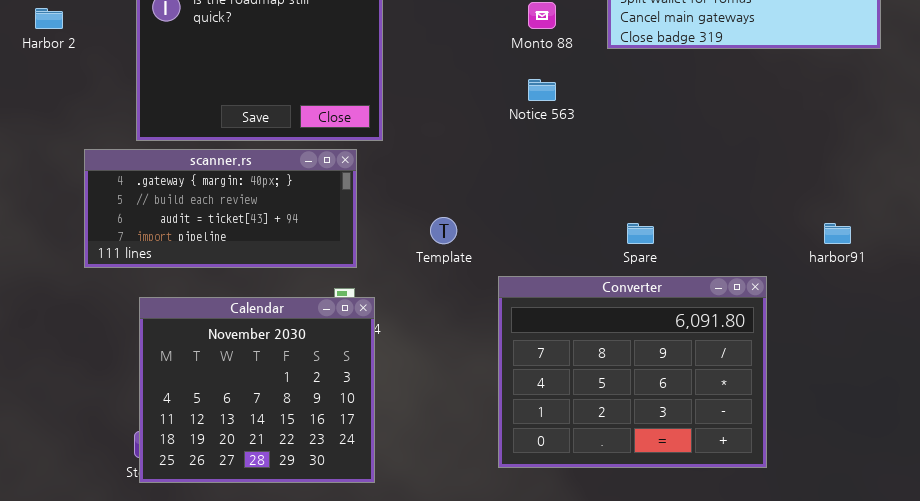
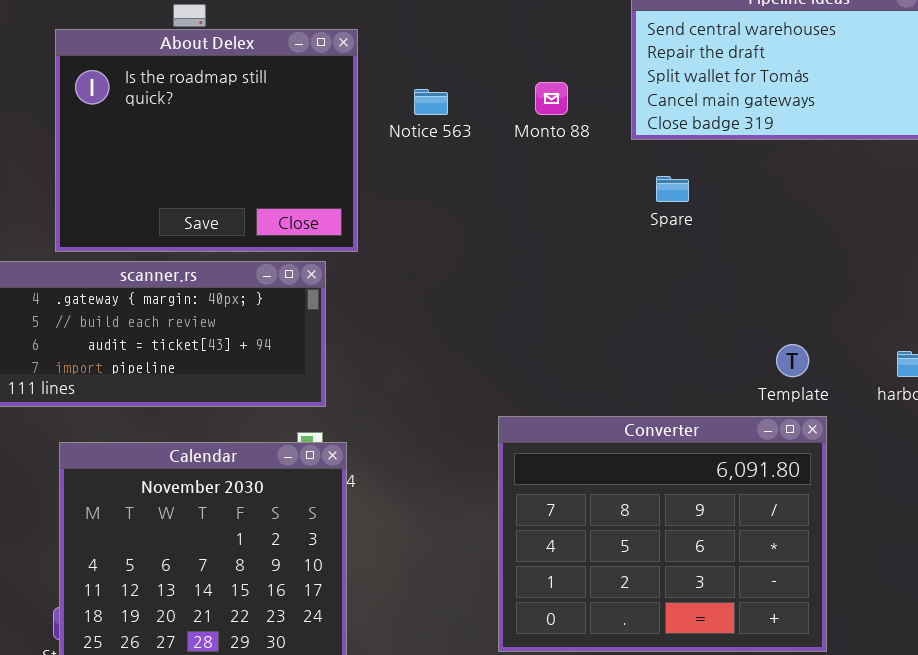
Notice 563: [528,79,556,101] -> [414,89,448,115], moved
Template: [430,217,457,244] -> [776,344,809,377], moved
Spare: [627,223,654,244] -> [656,176,689,202], moved

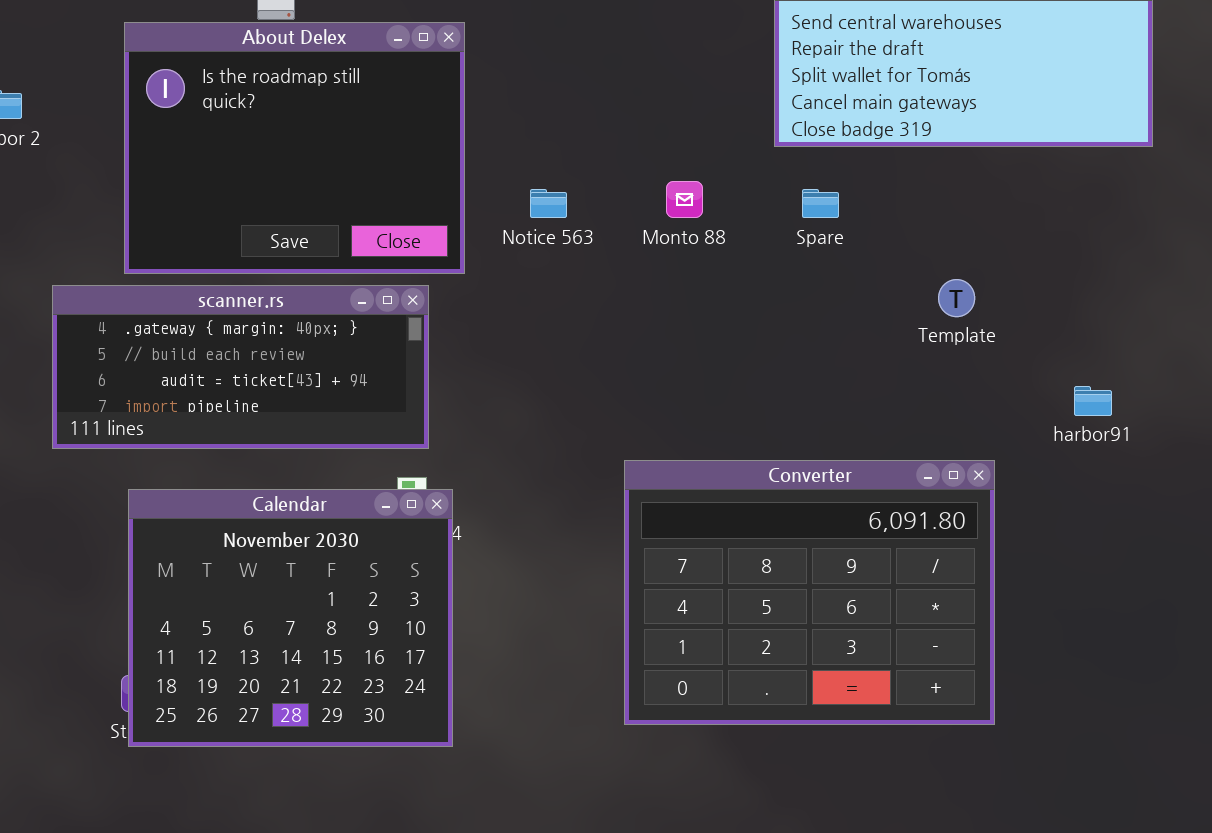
Monto 88: [535,82,568,115] -> [666,181,703,218], moved
Notice 563: [414,89,448,115] -> [530,189,567,218], moved
Template: [776,344,809,377] -> [938,279,975,317], moved

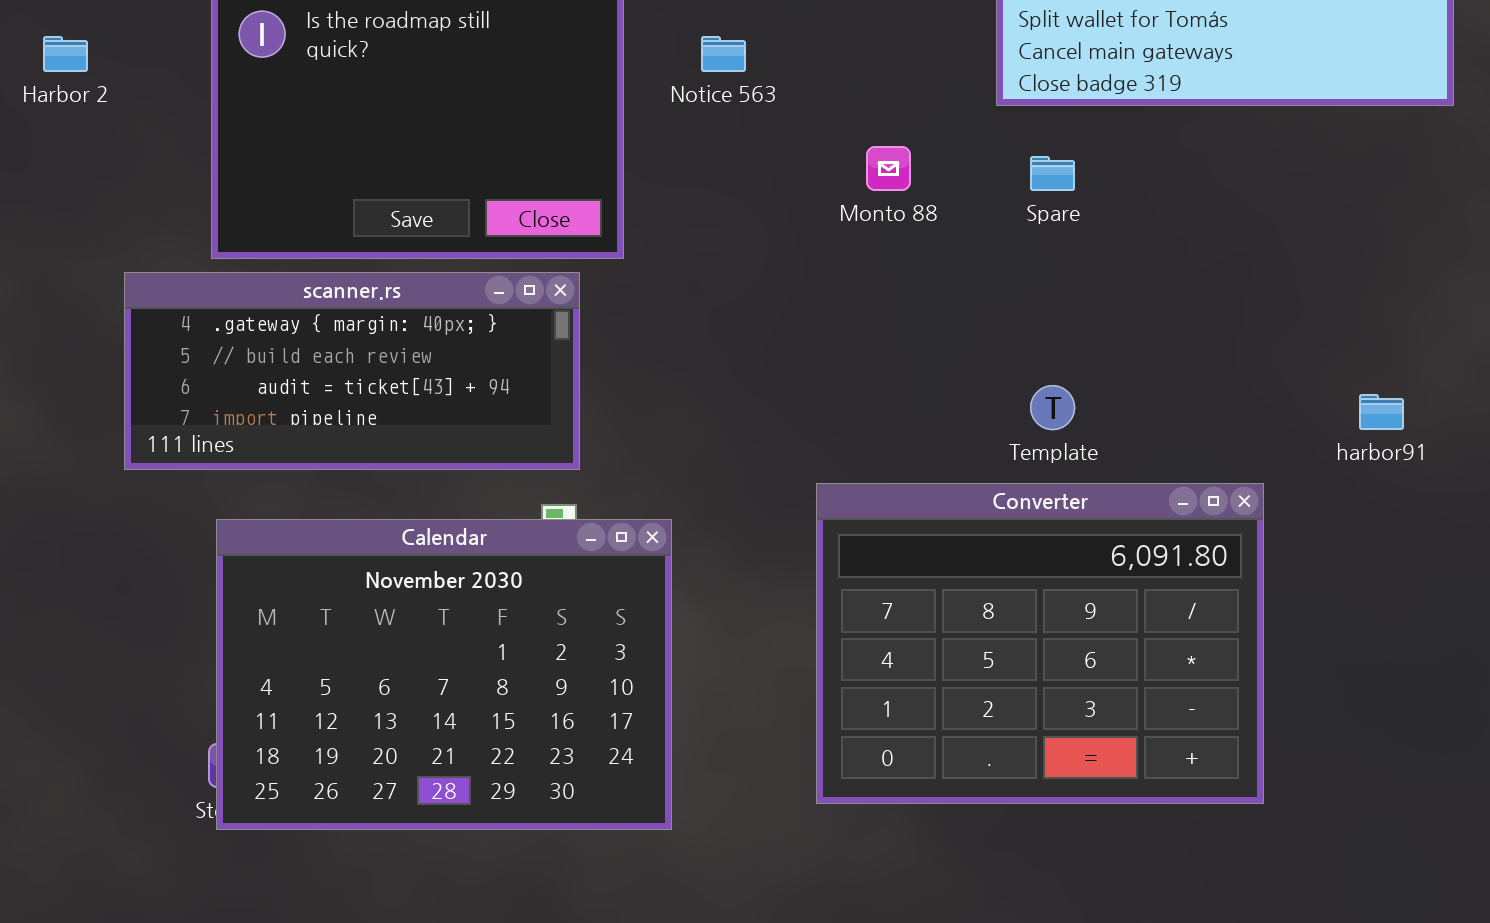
Notice 563: [530,189,567,218] -> [701,36,746,72], moved
Template: [938,279,975,317] -> [1030,385,1075,430], moved
Calendar: [128,489,453,747] -> [216,519,672,830], resized

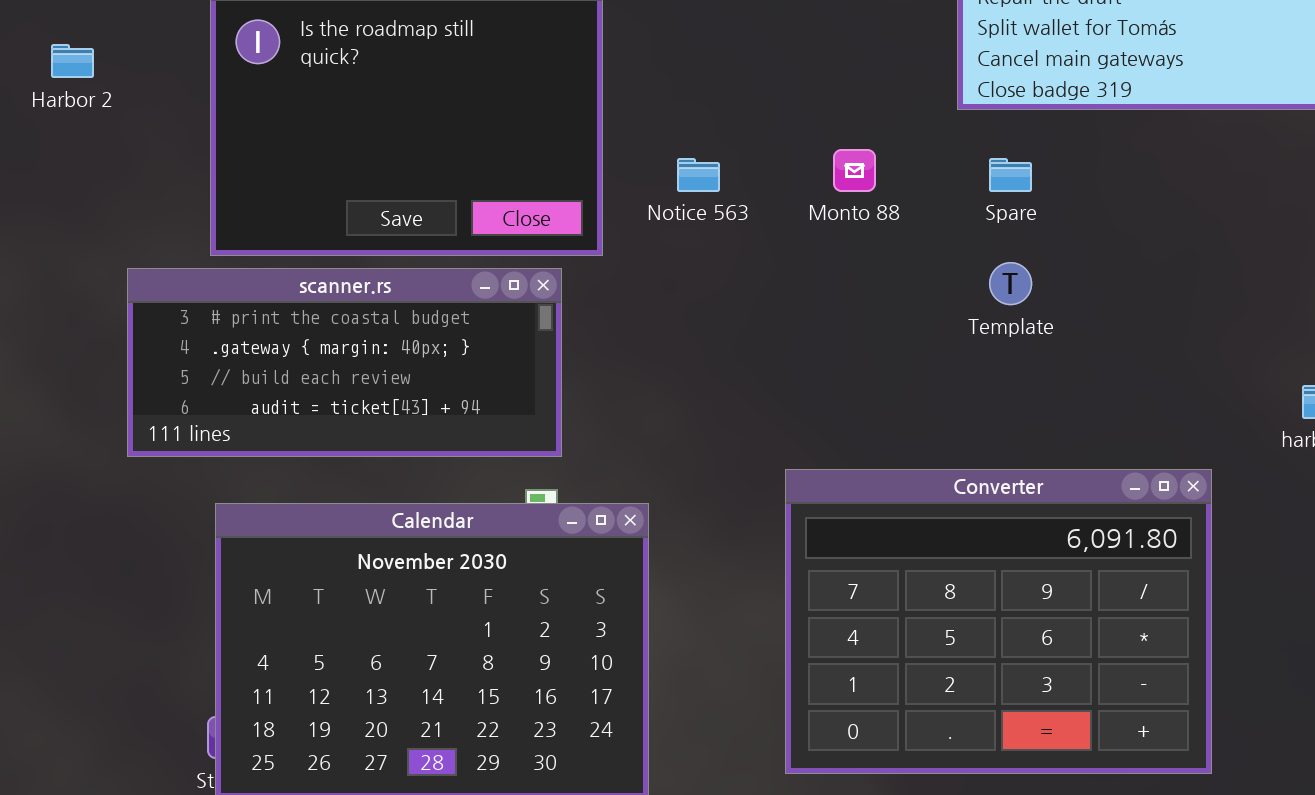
Notice 563: [701,36,746,72] -> [677,158,720,192], moved
scanner.rs: [124,272,580,470] -> [127,268,562,457], scrolled up 1 row
Template: [1030,385,1075,430] -> [989,262,1032,305], moved

